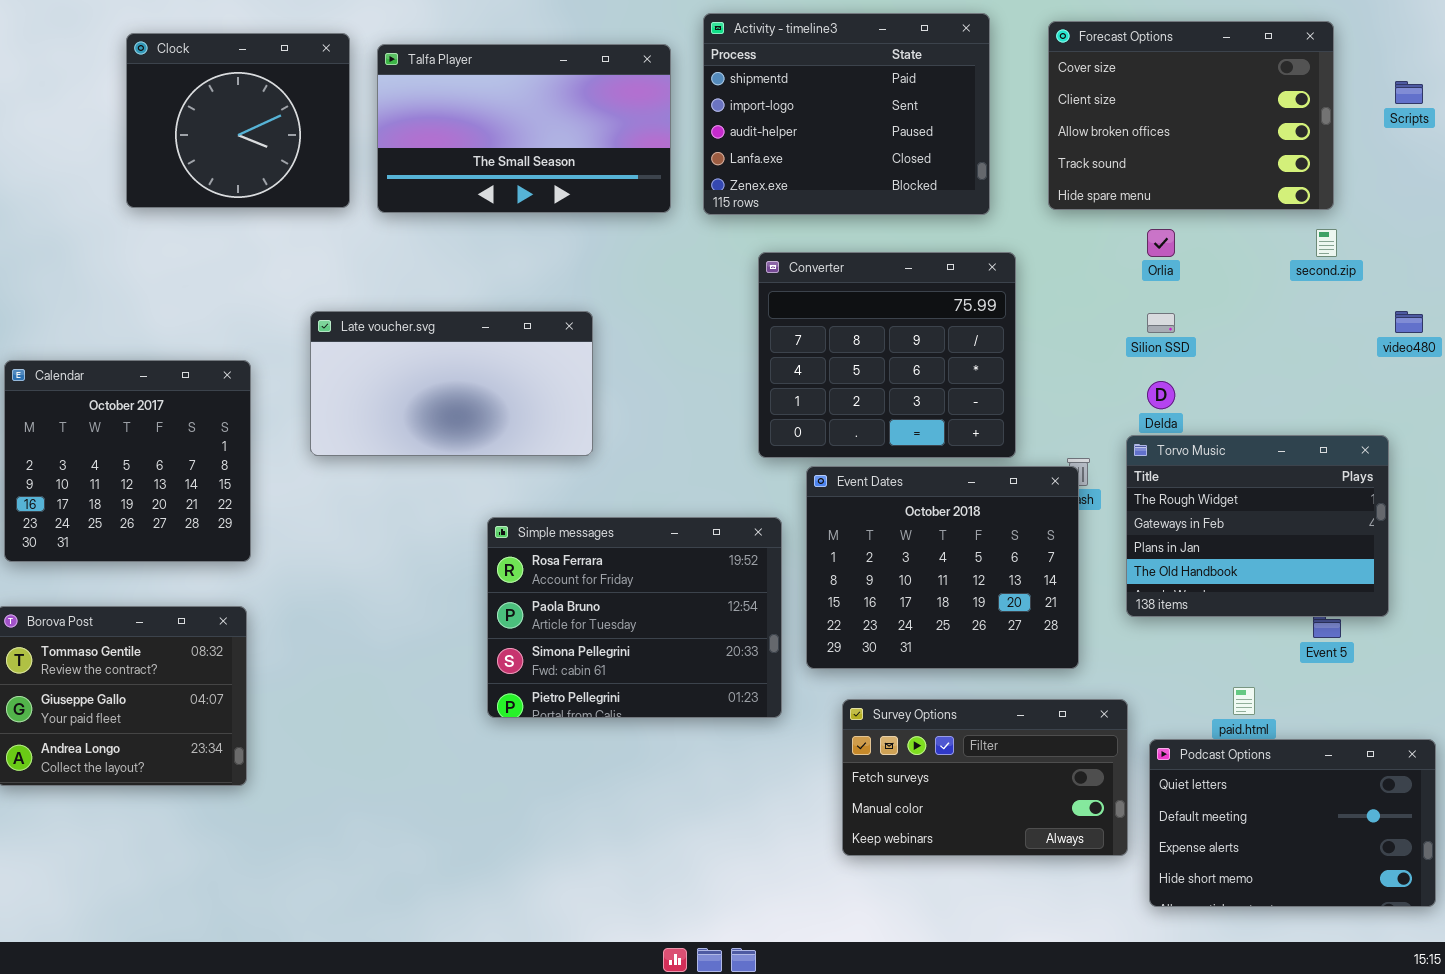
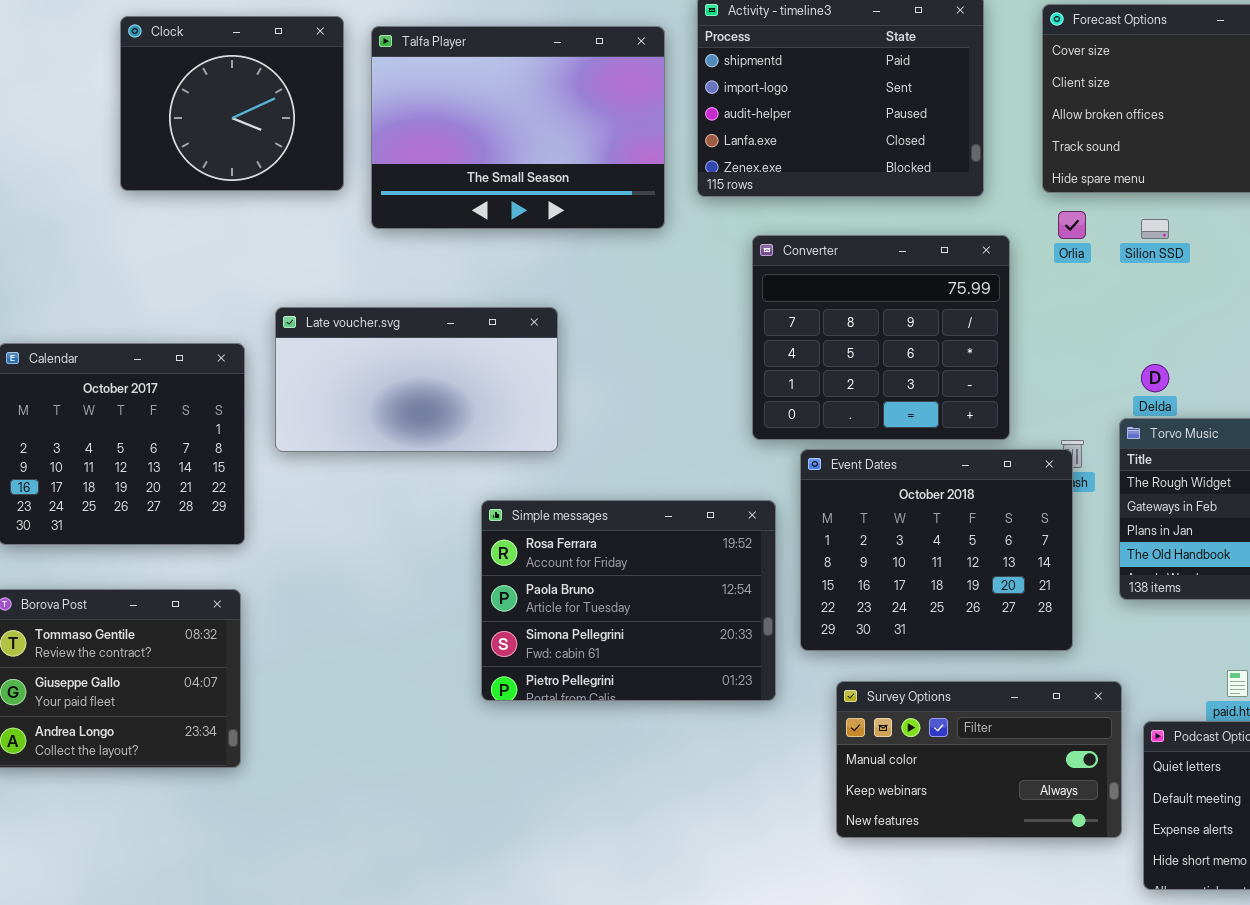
Talfa Player: [377,44,671,213] -> [371,26,665,229], resized
Orlia: [1147,229,1175,257] -> [1058,211,1086,239], moved
Late voucher.svg: [310,311,593,456] -> [275,307,558,452], moved
Silion SSD: [1147,313,1175,333] -> [1141,219,1169,239], moved
Survey Options: [842,699,1128,856] -> [836,681,1122,838], scrolled down 1 row

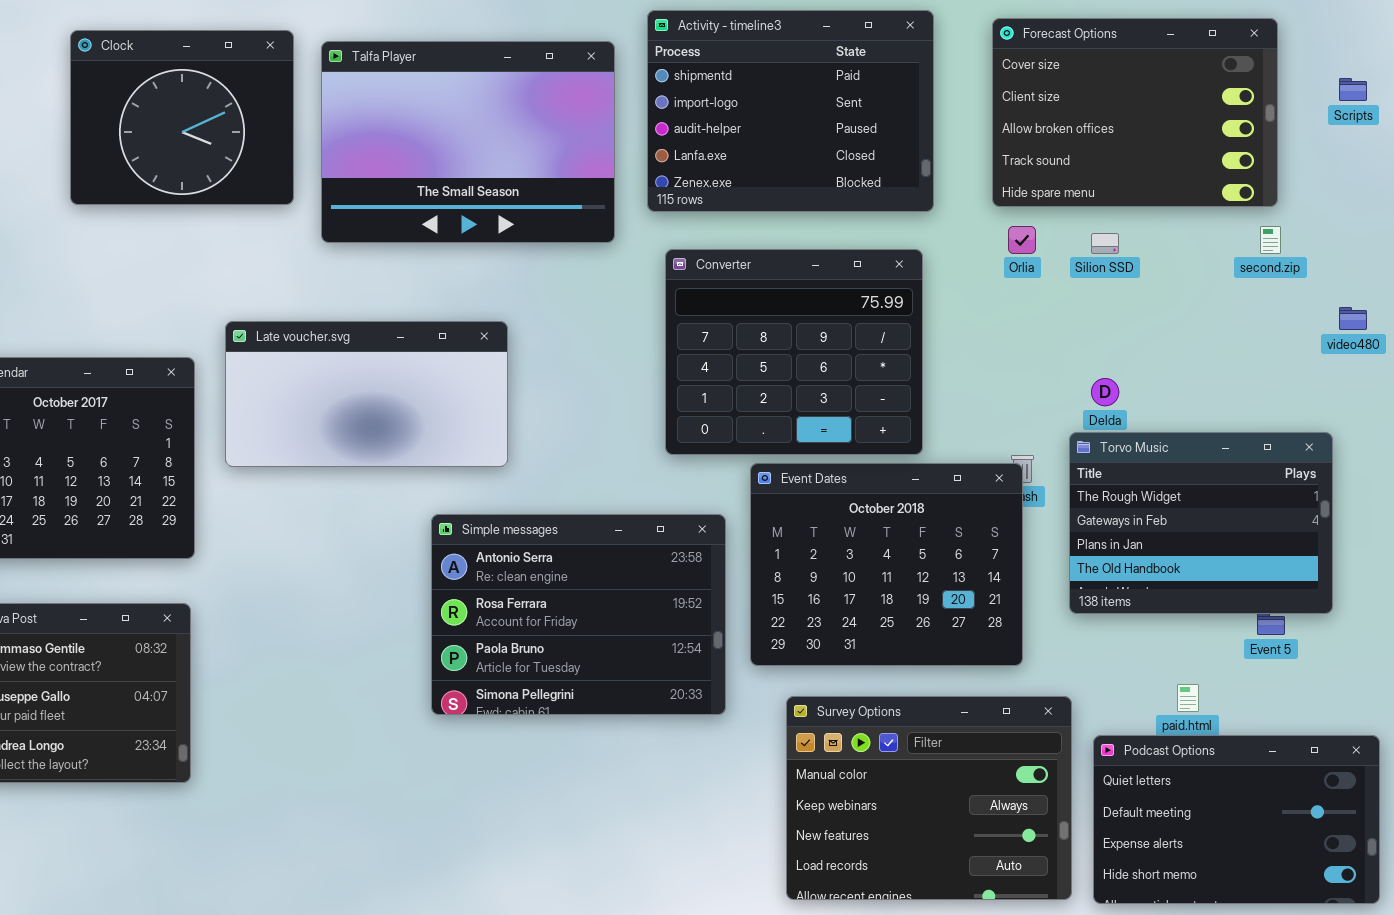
Converter: [752,235,1010,440] -> [665,249,923,455], moved
Simple messages: [481,500,776,701] -> [431,514,726,715], scrolled up 1 row
Survey Options: [836,681,1122,838] -> [786,696,1072,900], resized

